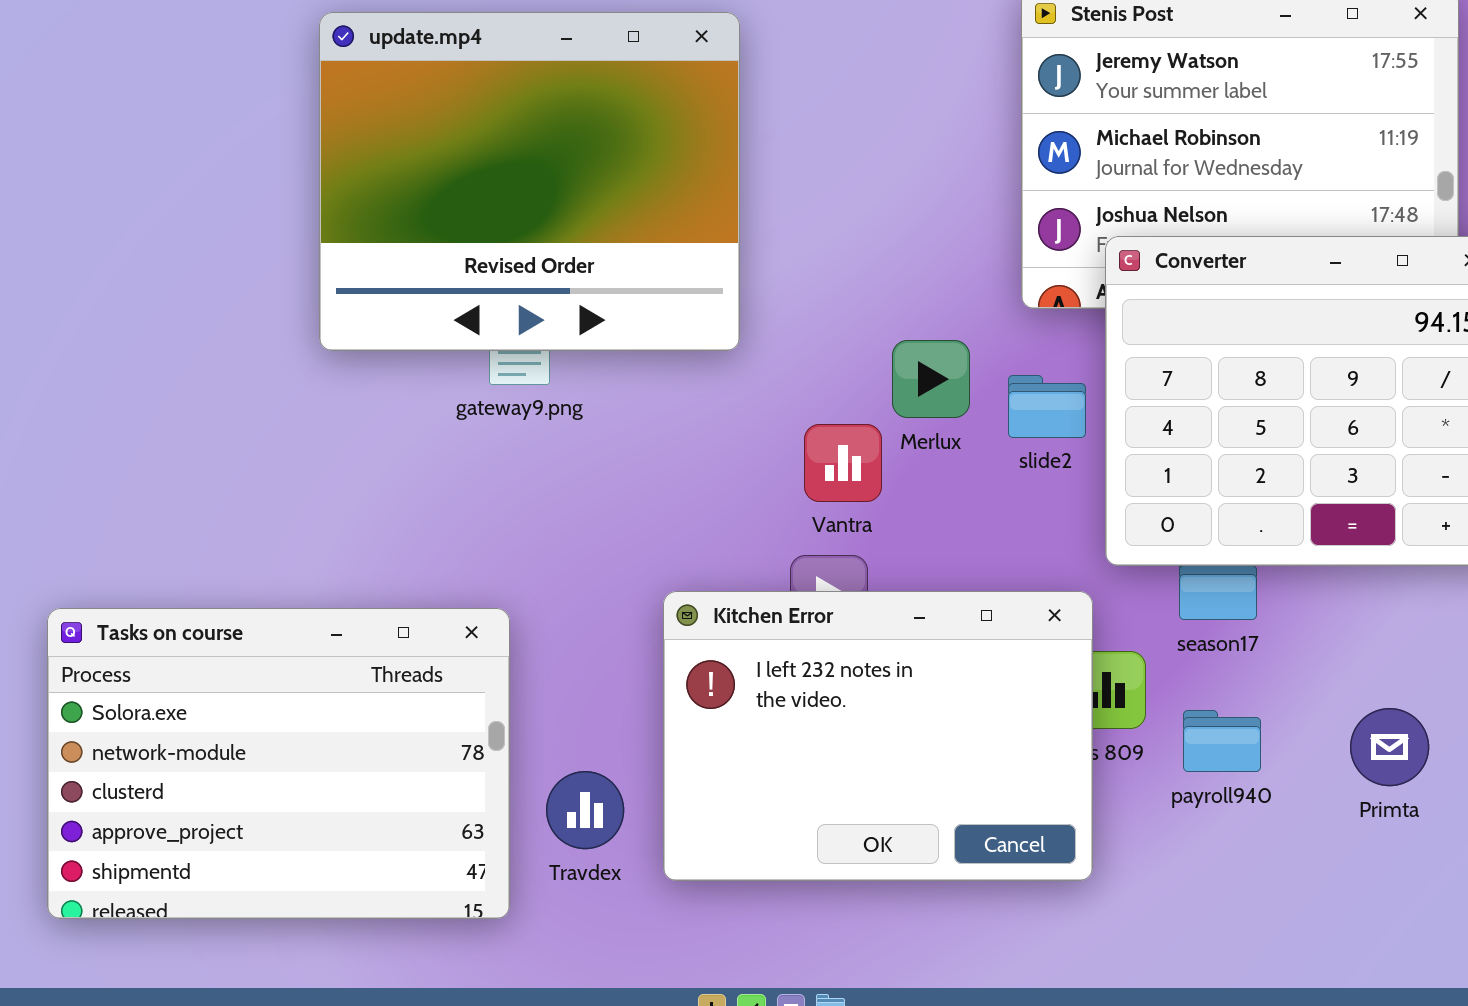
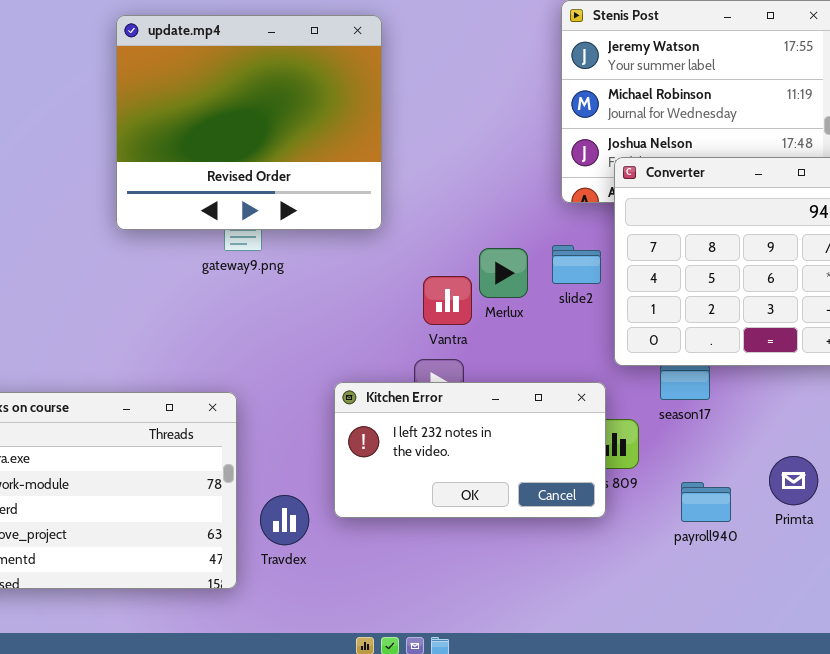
Merlux: [892,340,970,418] -> [479,248,528,298], moved
Kitchen Error: [663,591,1093,881] -> [334,382,606,518], resized
payroll940: [1183,710,1261,772] -> [681,482,731,522], moved

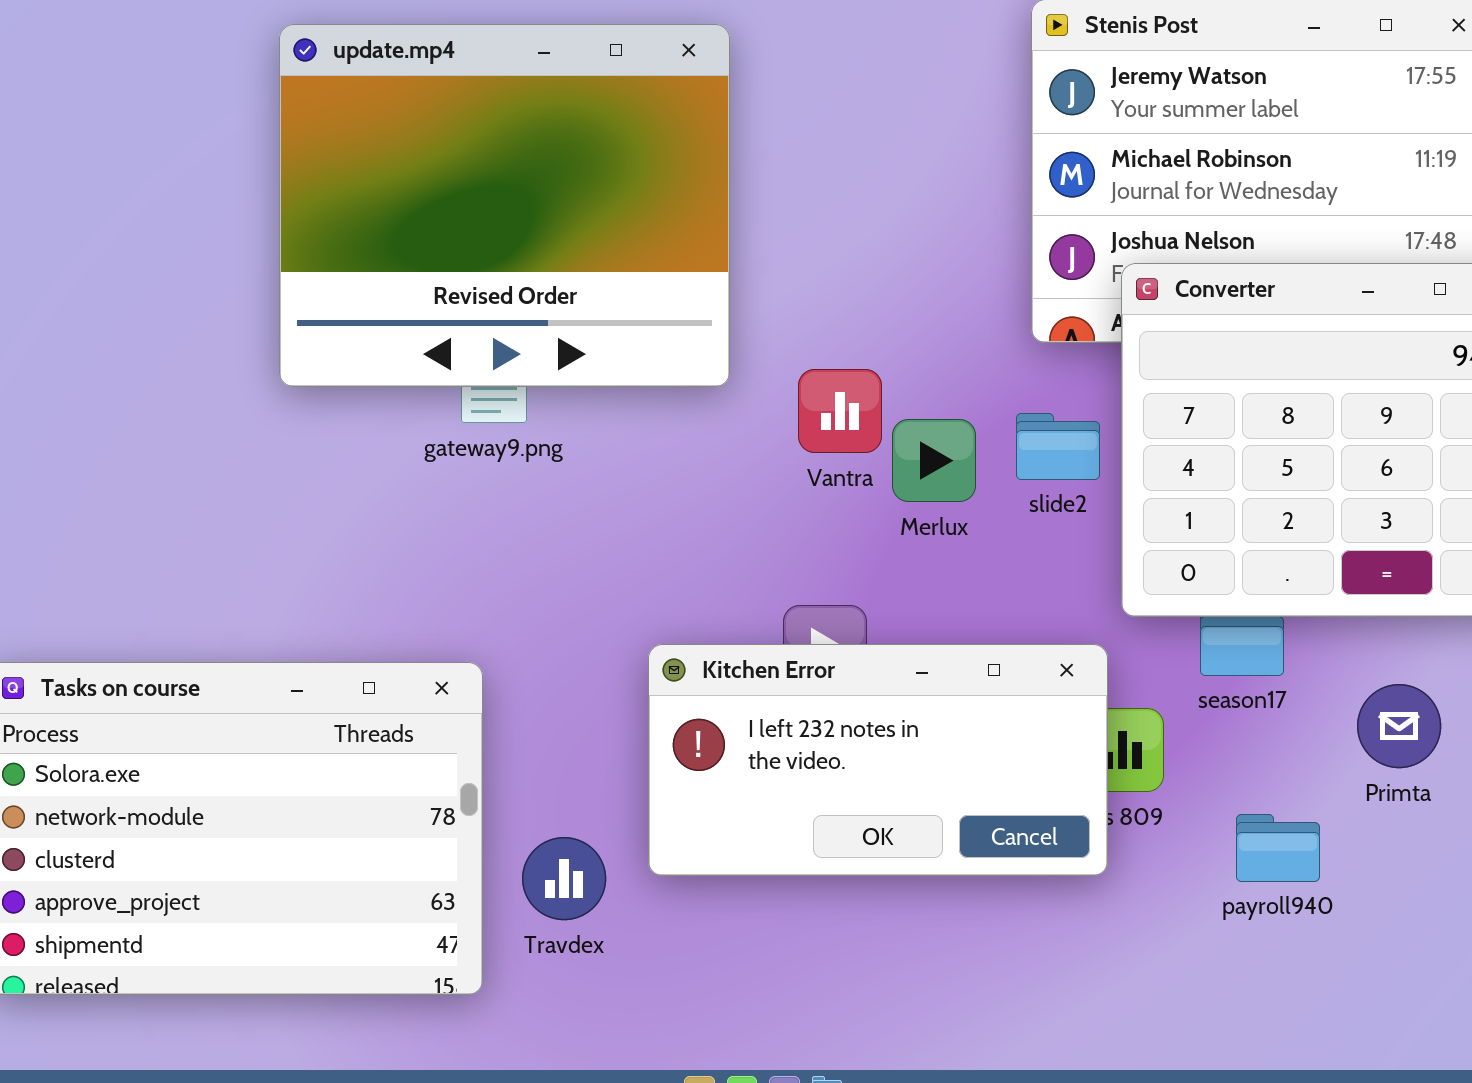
Vantra: [423,276,472,325] -> [798,369,882,453], moved
Primta: [769,456,818,505] -> [1357,684,1441,768], moved

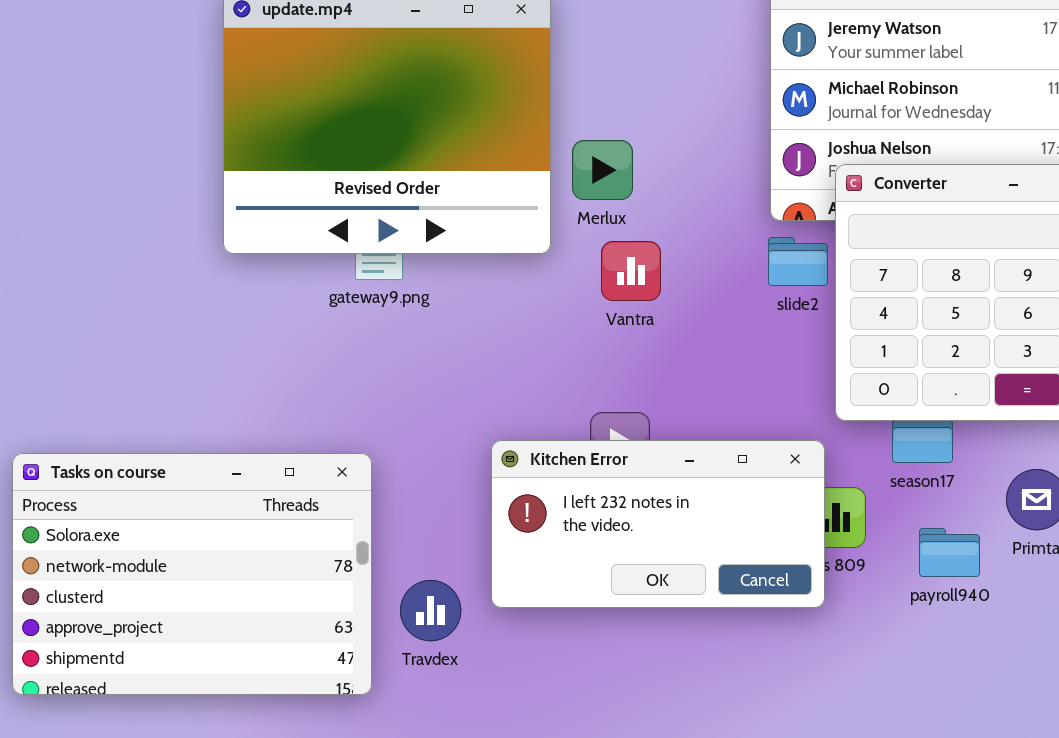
slide2: [1016,413,1100,480] -> [768,237,828,286], moved
Merlux: [892,419,976,502] -> [572,140,633,200], moved
payroll940: [1236,814,1320,882] -> [919,528,980,577], moved

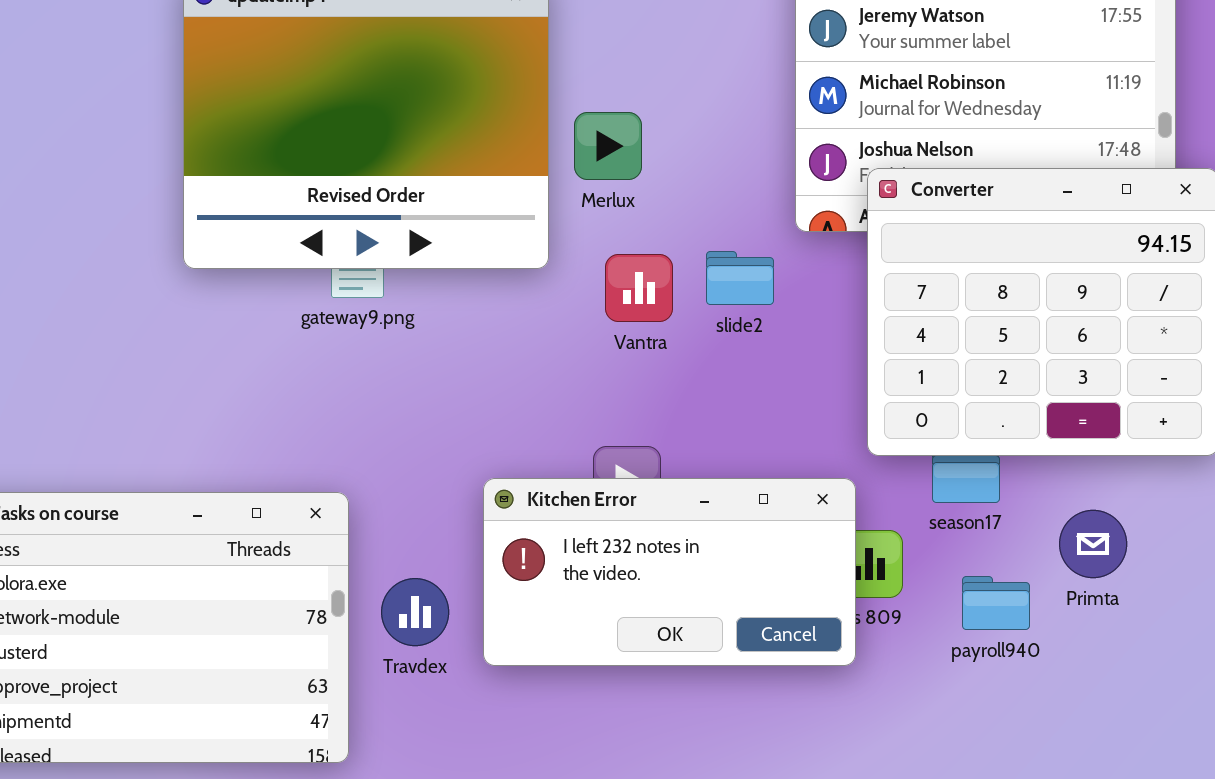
Merlux: [572,140,633,200] -> [574,112,642,180], moved
slide2: [768,237,828,286] -> [706,251,774,305], moved
Travdex: [400,580,461,641] -> [381,578,449,646], moved

